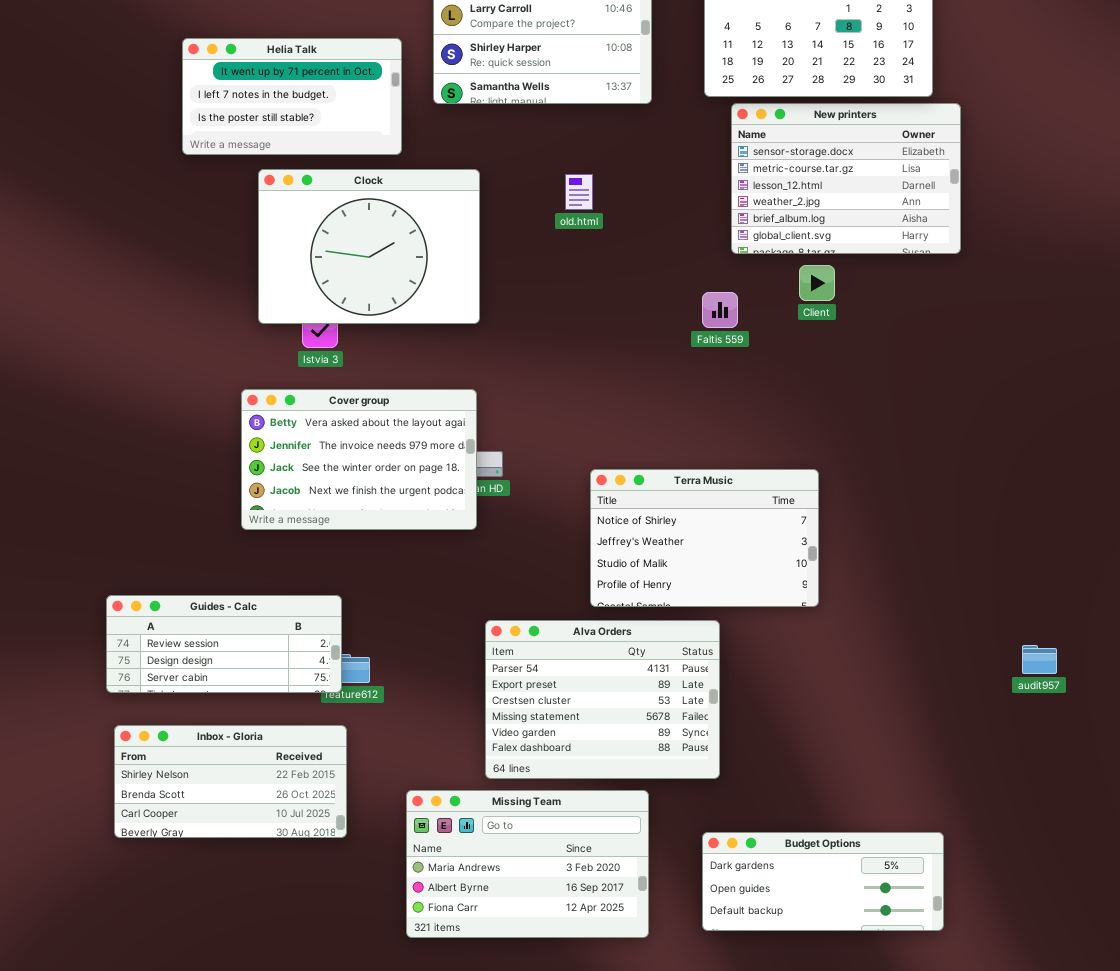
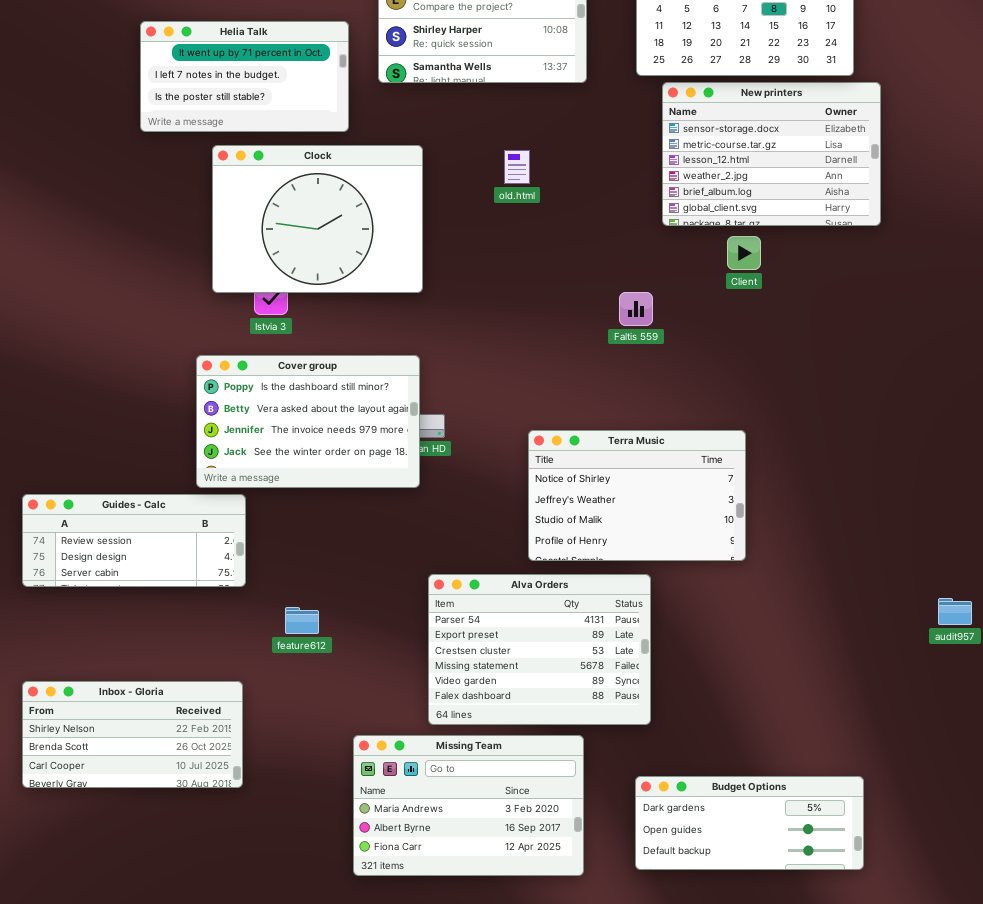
Faltis 559: [702,292,738,328] -> [619,292,653,326], moved
Cover group: [241,389,477,530] -> [196,355,420,488], scrolled up 1 row
Guides - Calc: [106,595,342,693] -> [22,494,246,587], moved
Inbox - Gloria: [114,725,347,838] -> [22,681,243,788], moved

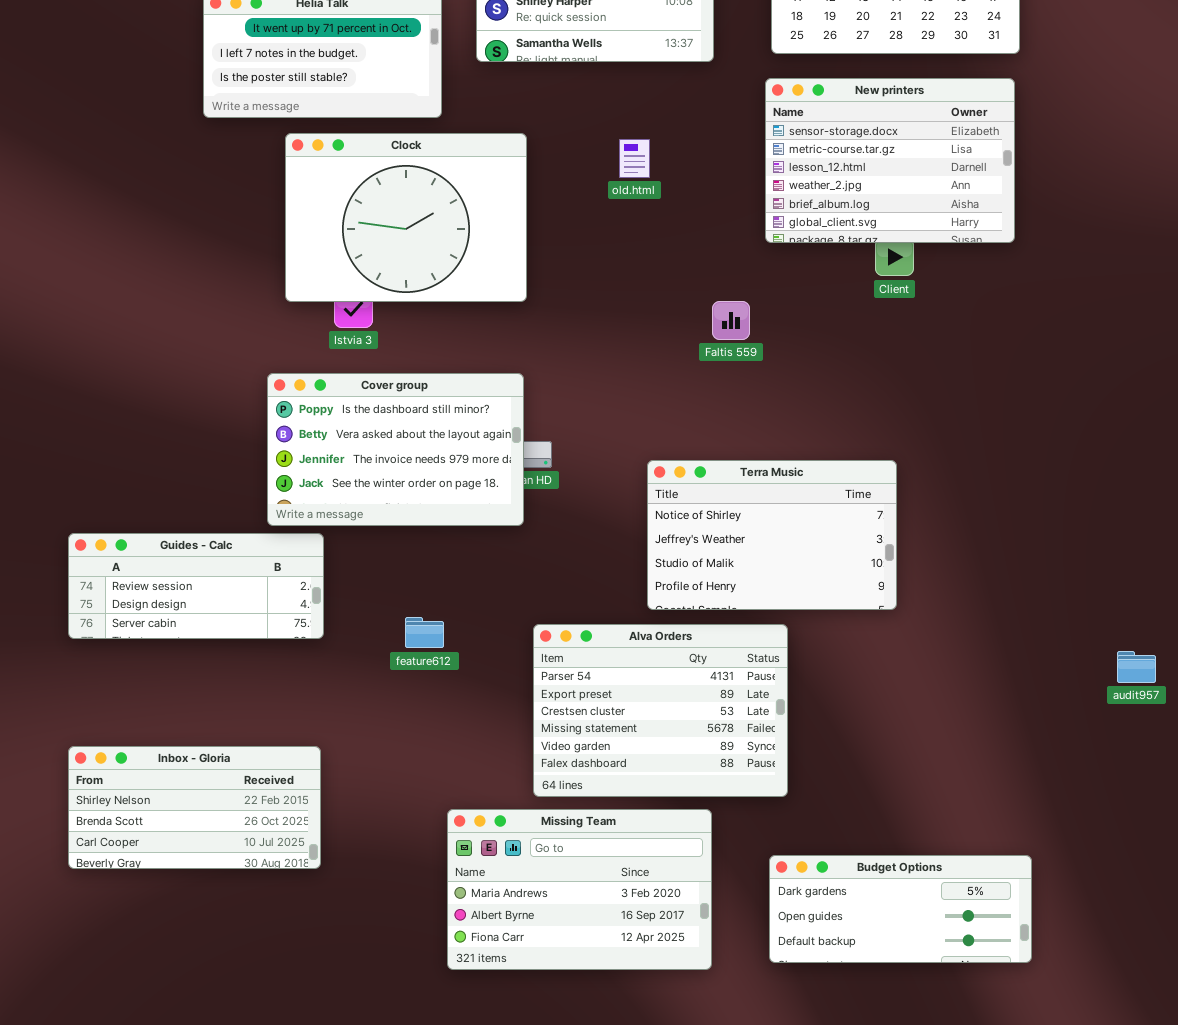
New printers: [662,82,881,226] -> [765,78,1015,243], moved
Faltis 559: [619,292,653,326] -> [712,301,750,340], moved
feature612: [285,607,319,634] -> [405,617,444,648], moved

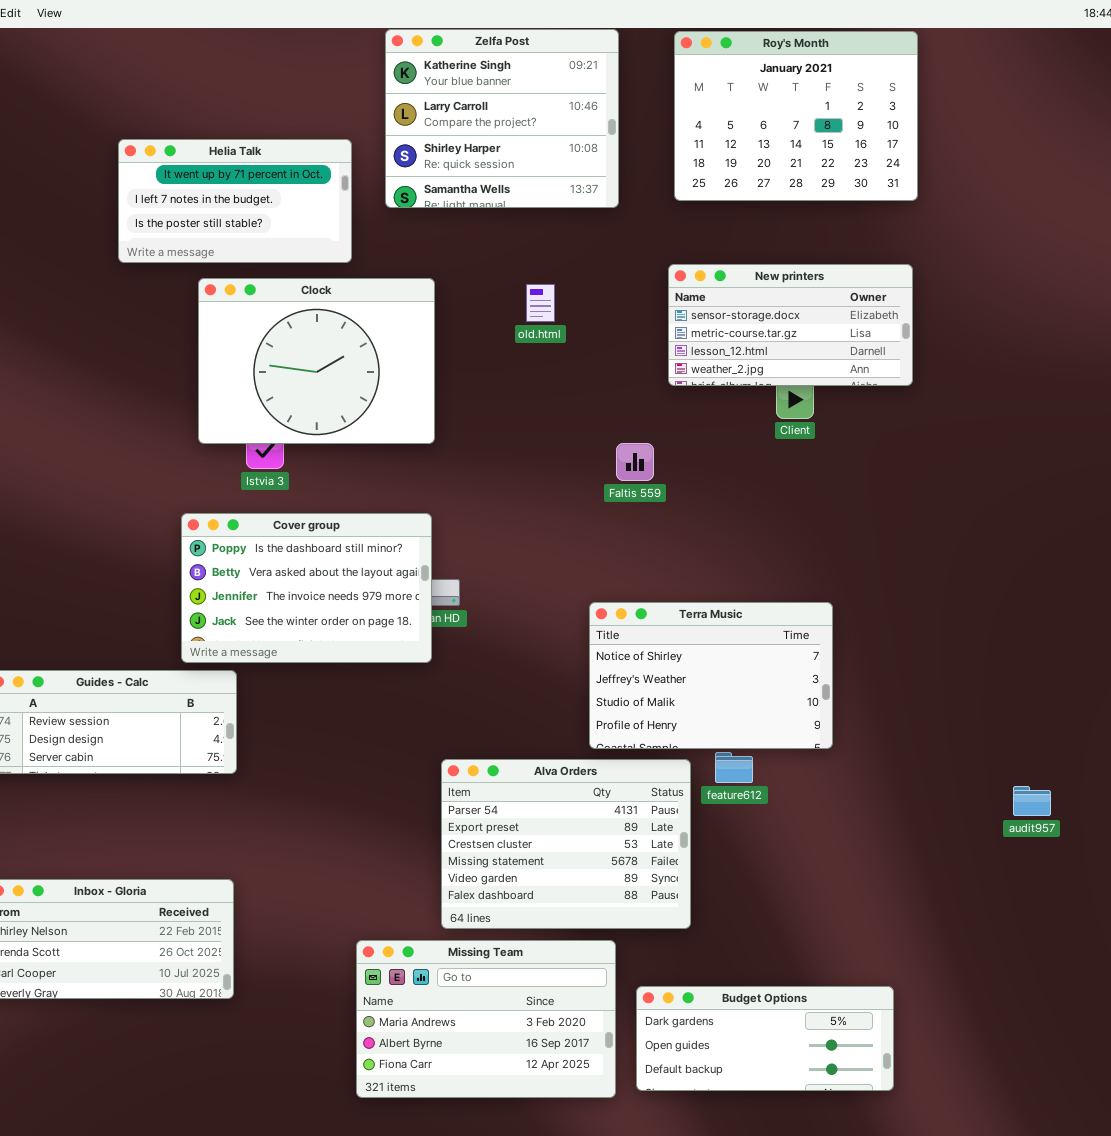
New printers: [765,78,1015,243] -> [668,264,913,386], resized
Terra Music: [647,460,897,610] -> [589,602,833,749], moved
feature612: [405,617,444,648] -> [715,752,753,783], moved
Budget Options: [769,855,1032,963] -> [636,986,894,1091], moved

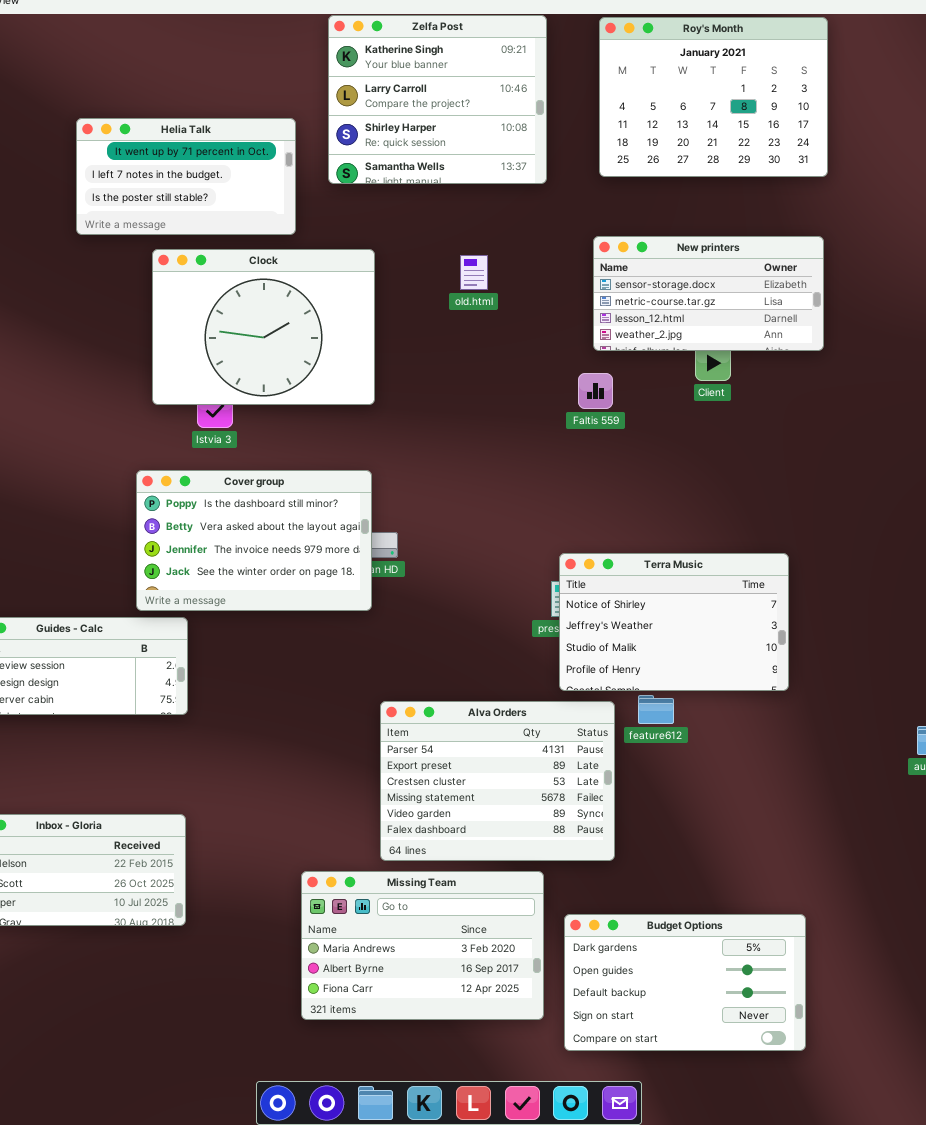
Faltis 559: [616,443,654,481] -> [578,373,613,409], moved
Terra Music: [589,602,833,749] -> [559,553,789,691], moved
Budget Options: [636,986,894,1091] -> [564,914,806,1051], resized

